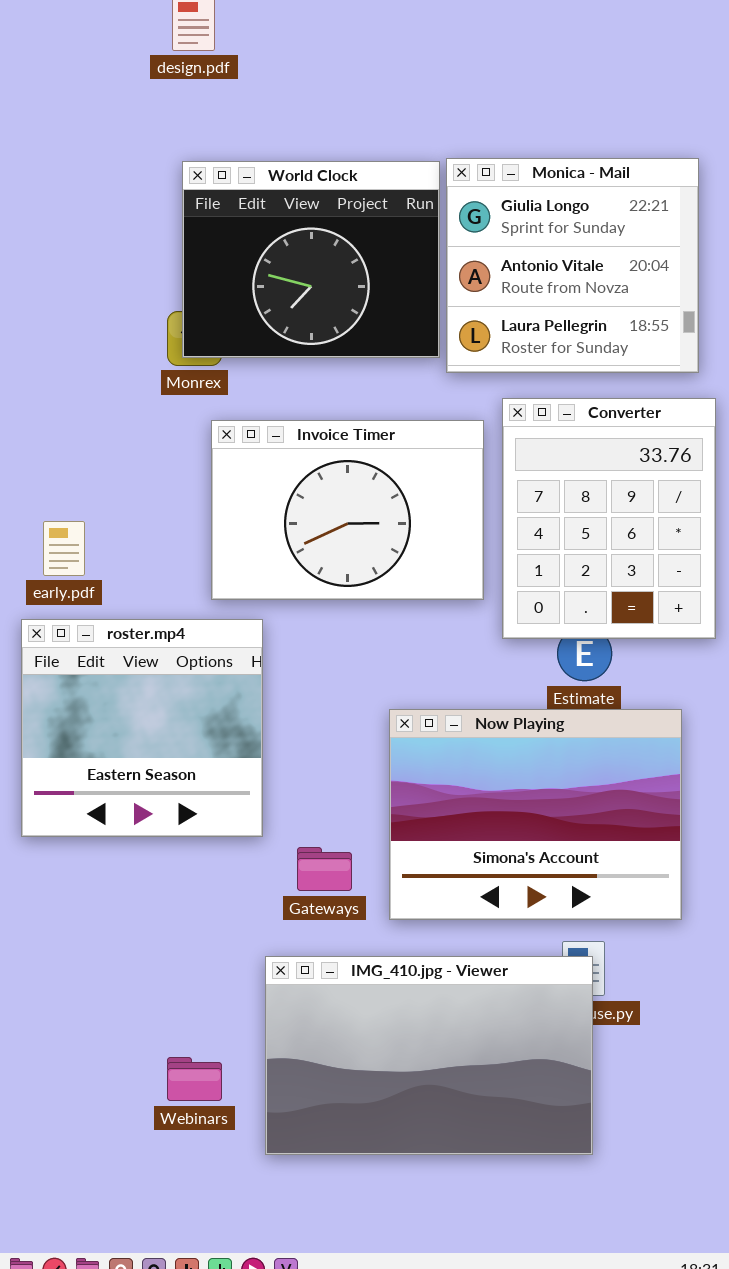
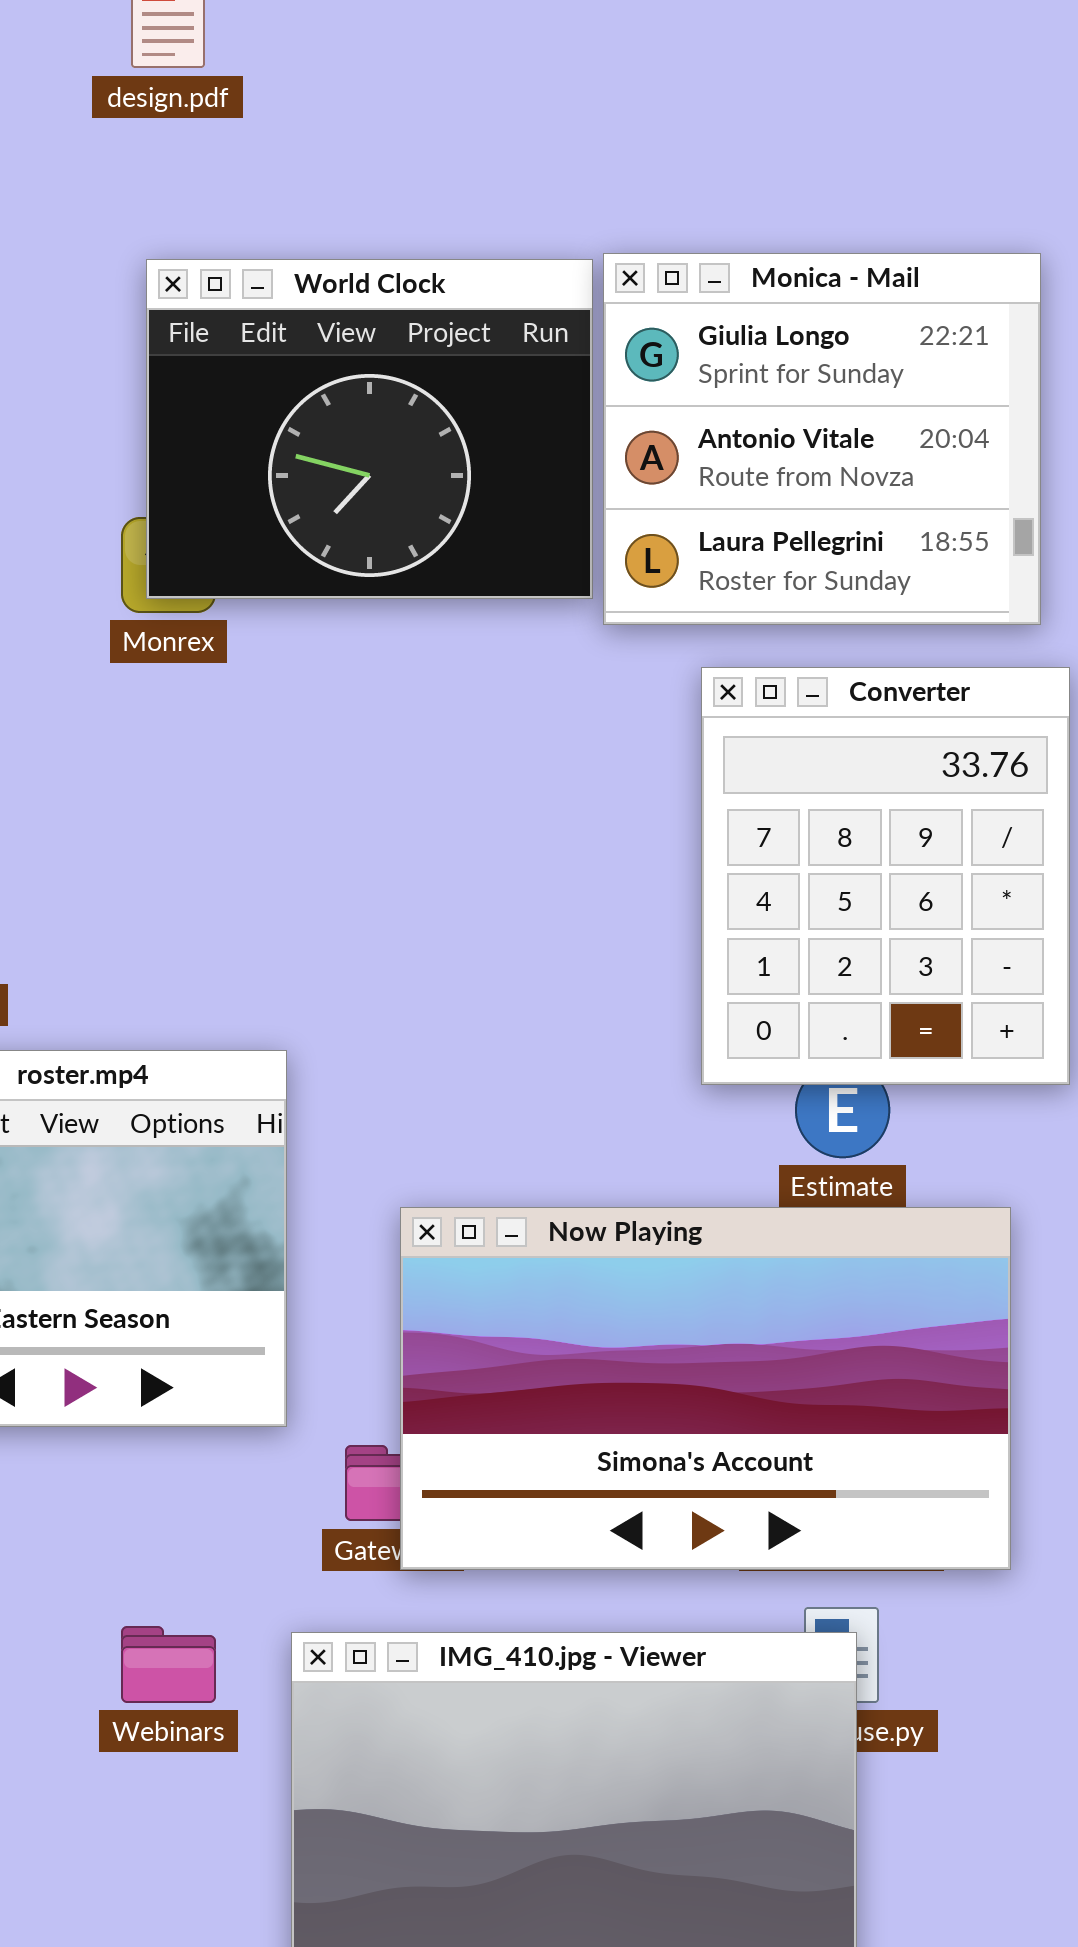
Invoice Timer: [211,420,484,600] -> none, closed
Now Playing: [389,709,682,920] -> [400,1207,1011,1570], resized
Webinars: [167,1057,222,1101] -> [121,1626,216,1703], moved

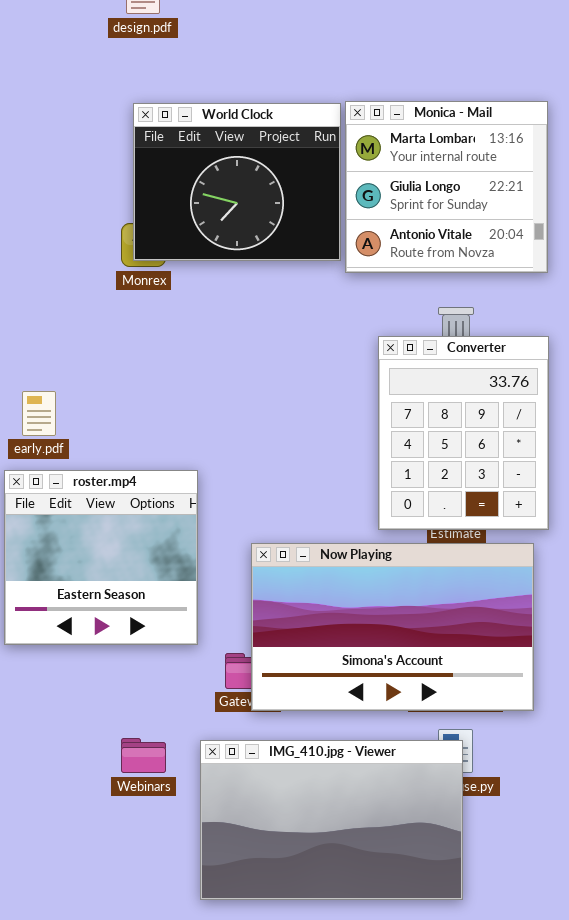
Monica - Mail: [603,253,1041,625] -> [345,101,548,273], scrolled up 1 row
Converter: [701,667,1070,1085] -> [378,336,549,530], moved

